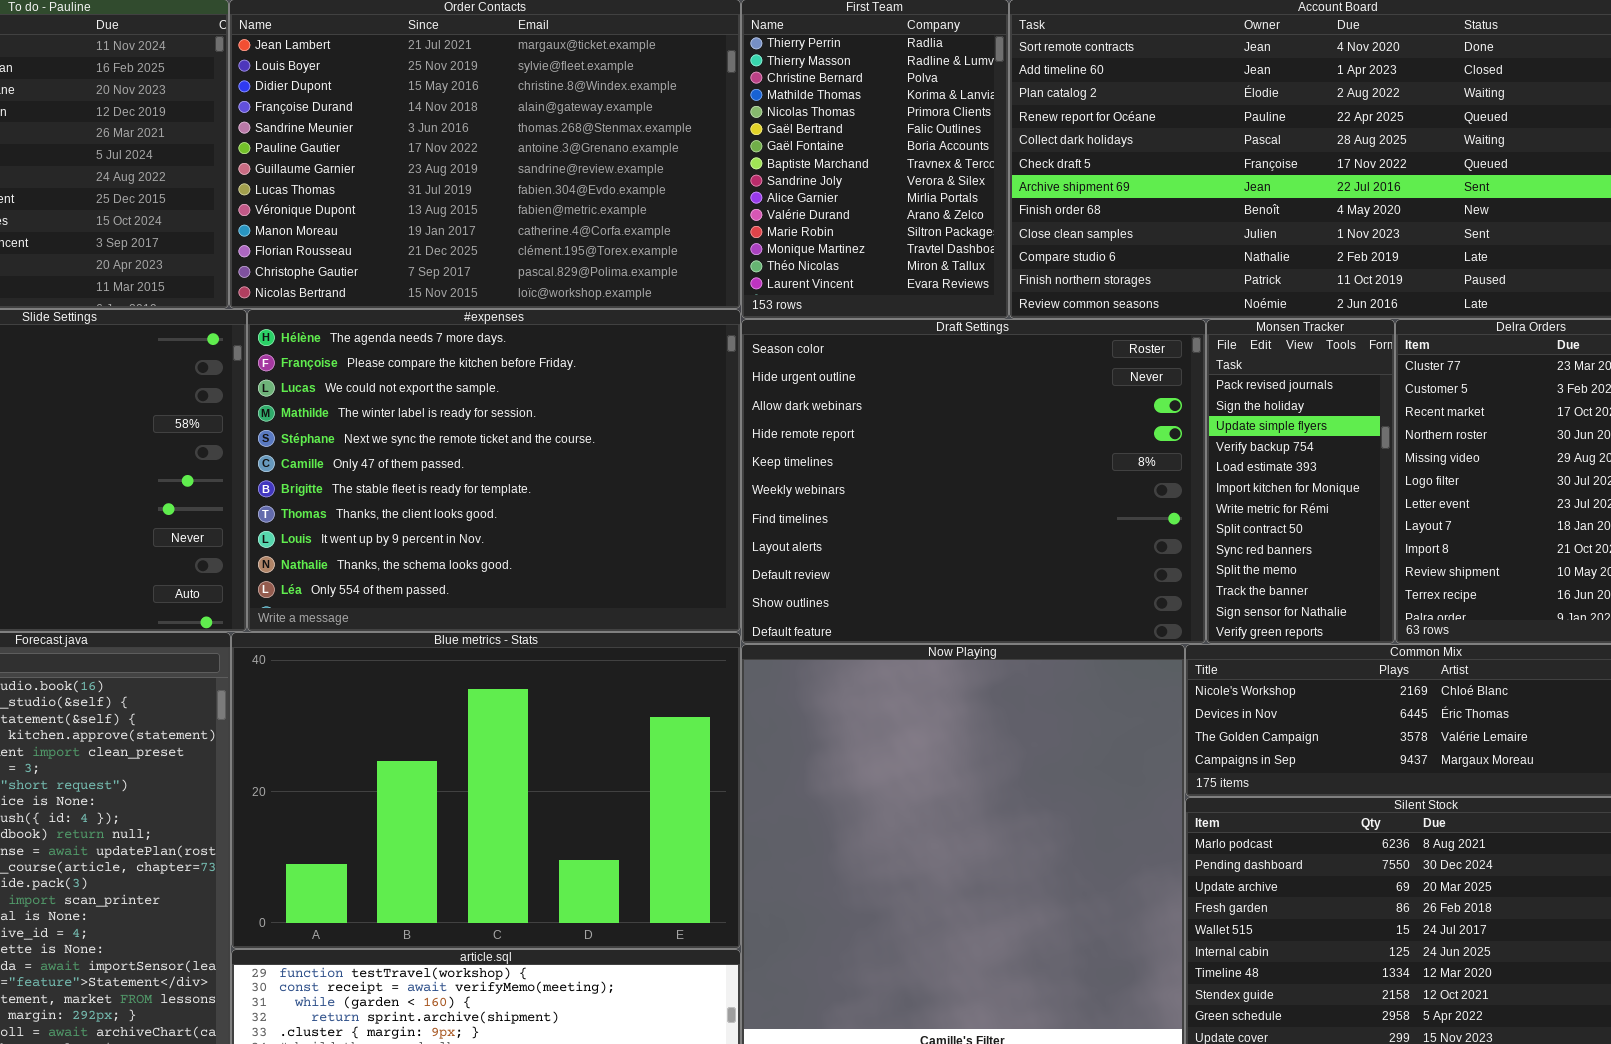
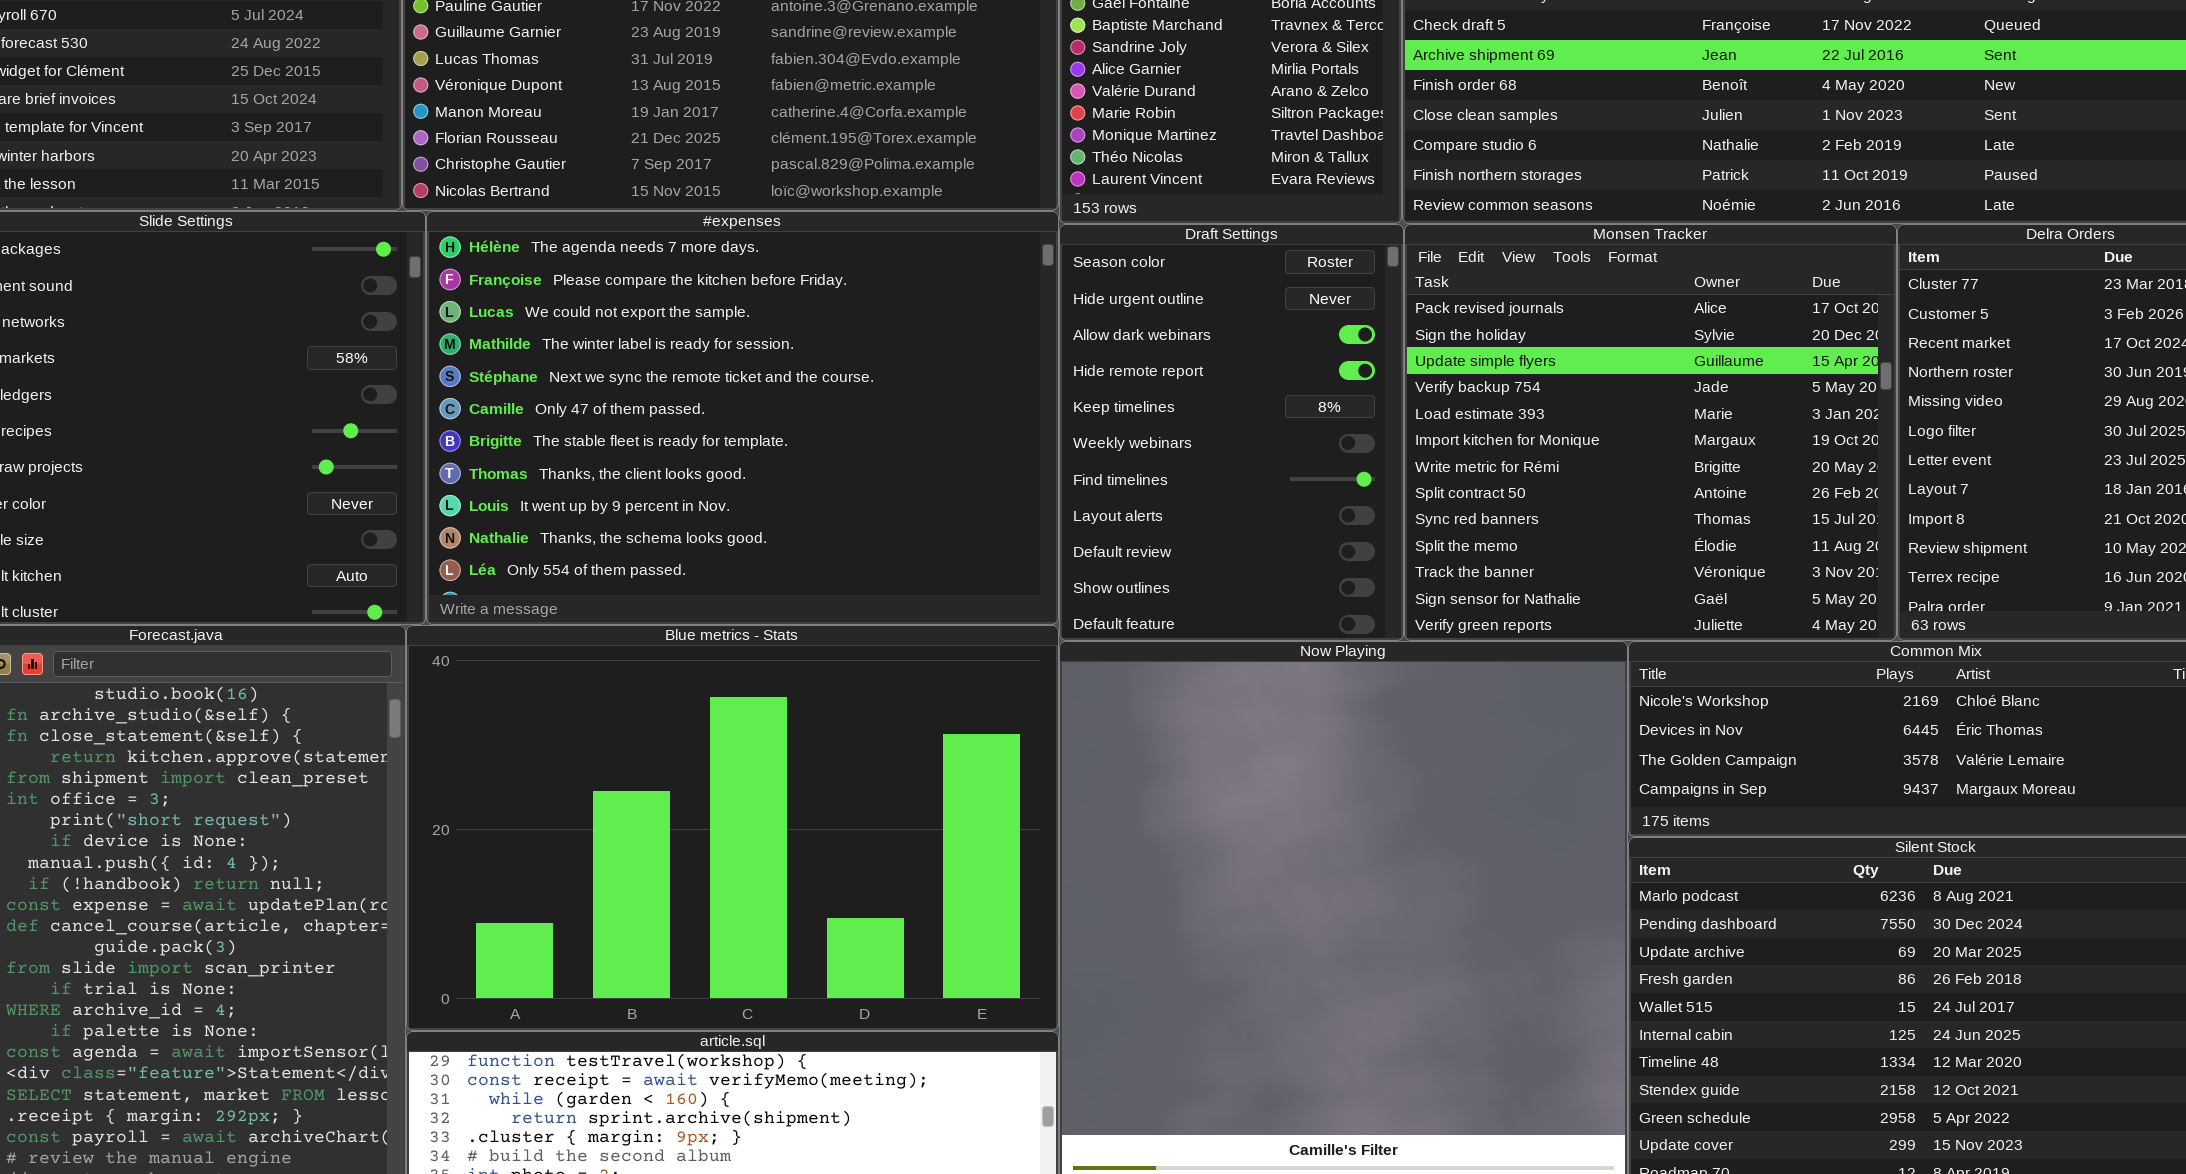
Draft Settings: [741,319,1206,644] -> [1059,224,1404,641], resized
Monsen Tracker: [1206,319,1395,644] -> [1404,224,1897,641], resized

